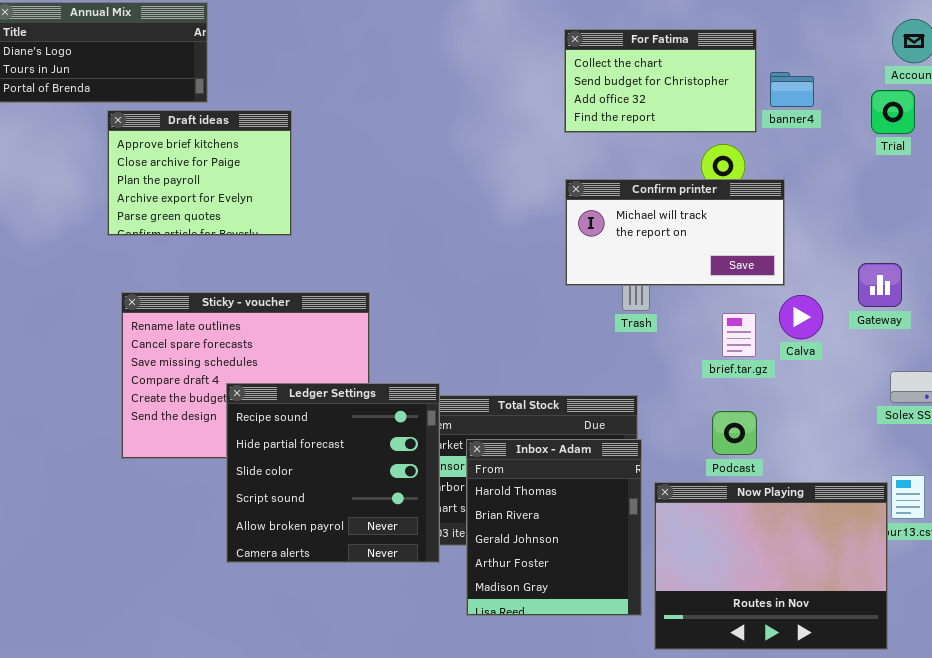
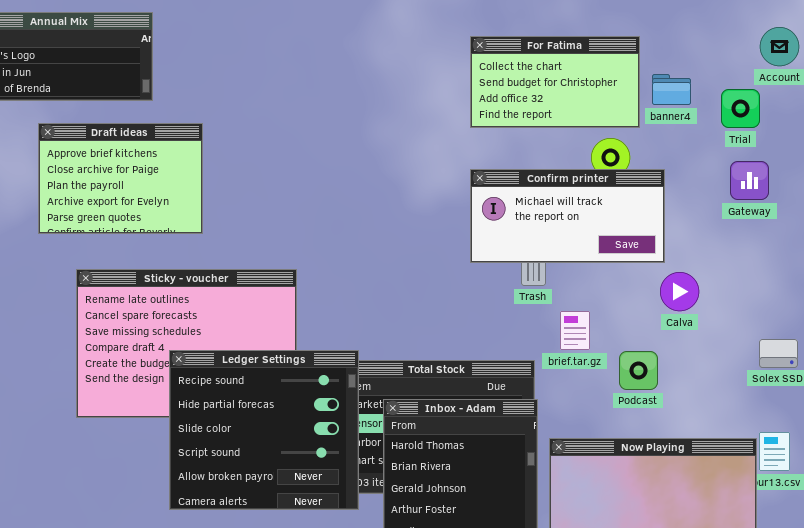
Trial: [871,90,915,134] -> [721,89,760,128], moved
Draft ideas: [107,110,292,236] -> [38,123,203,234], moved
Gateway: [858,263,902,307] -> [730,161,769,200], moved
brief.tar.gz: [722,313,756,357] -> [560,311,590,350], moved
Podcast: [712,411,757,455] -> [619,351,658,390], moved

